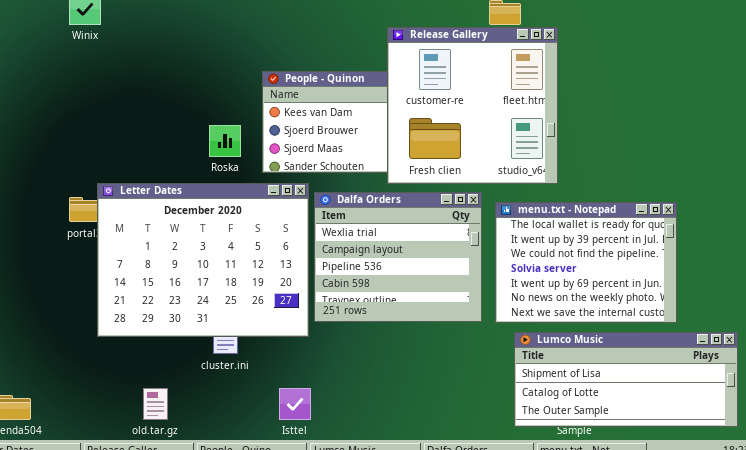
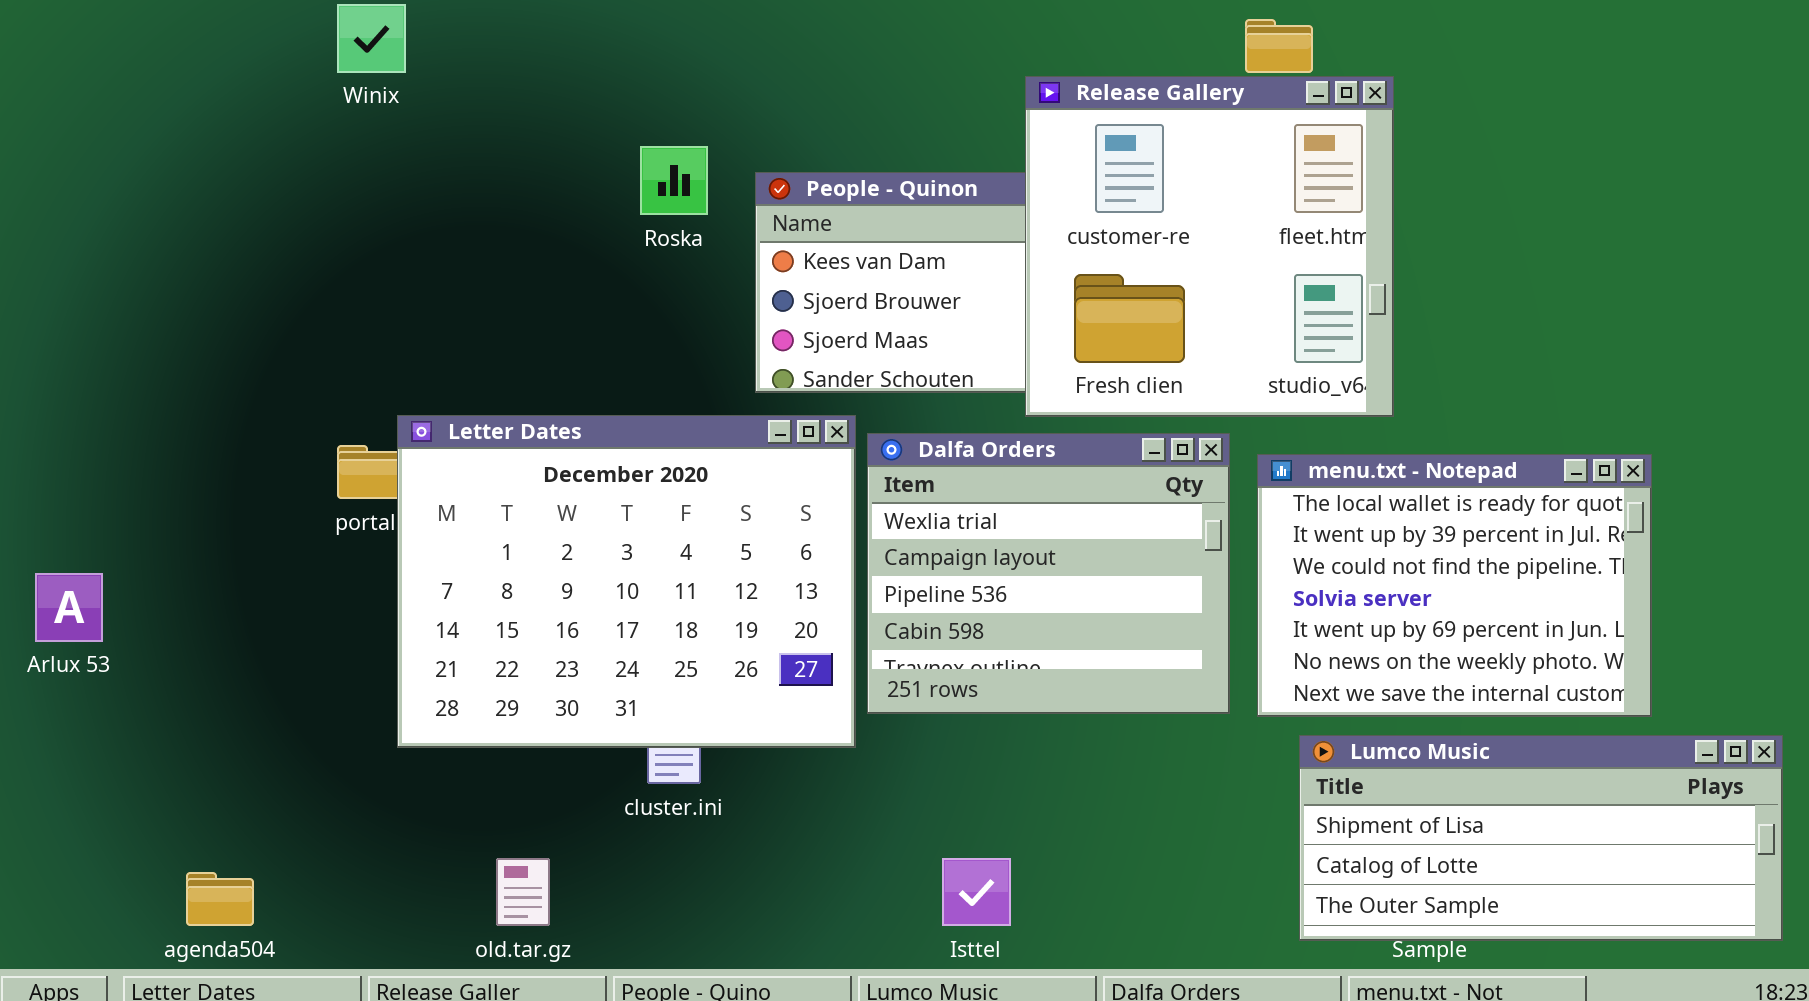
Roska: [209,125,241,157] -> [640,146,708,215], moved
Isttel: [279,388,311,420] -> [942,858,1011,926], moved

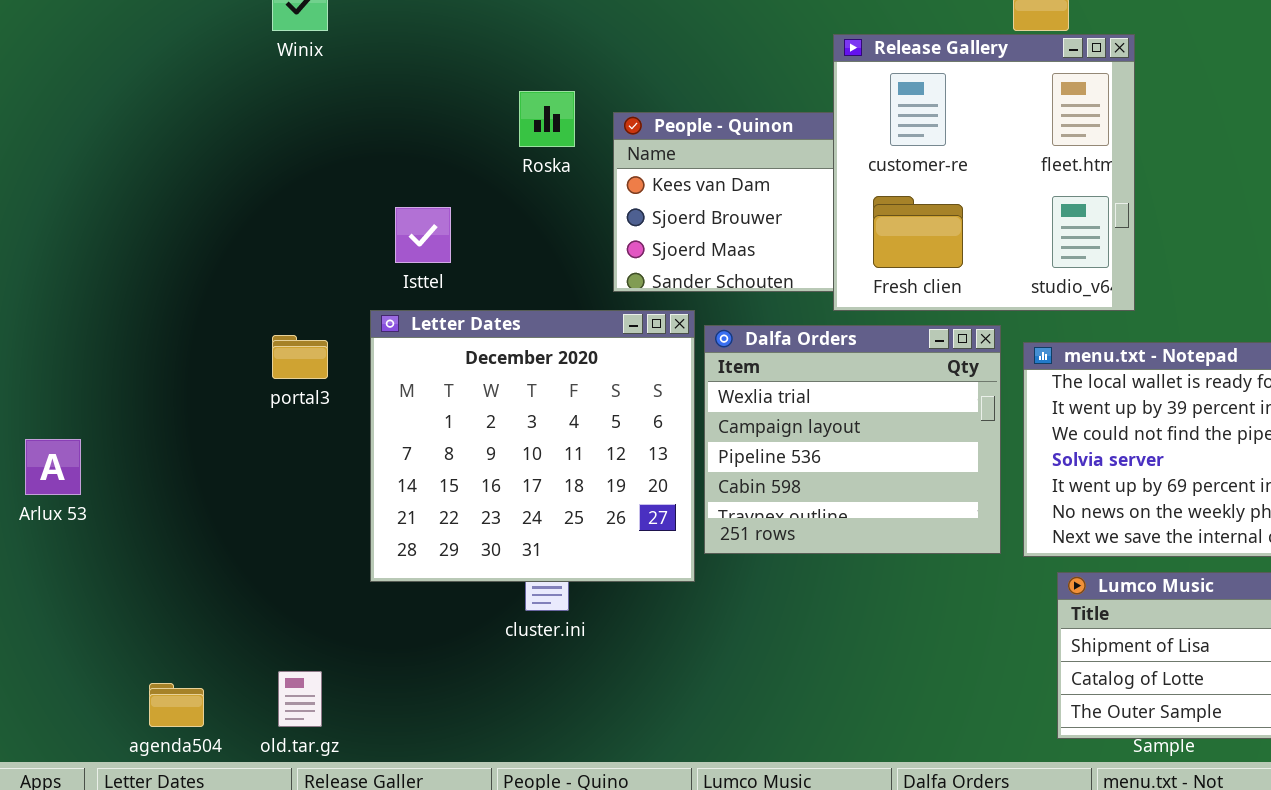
Letter Dates: [397,415,856,748] -> [370,310,695,582], resized
old.tar.gz: [496,858,550,926] -> [278,671,322,727], moved
Isttel: [942,858,1011,926] -> [395,207,451,263], moved

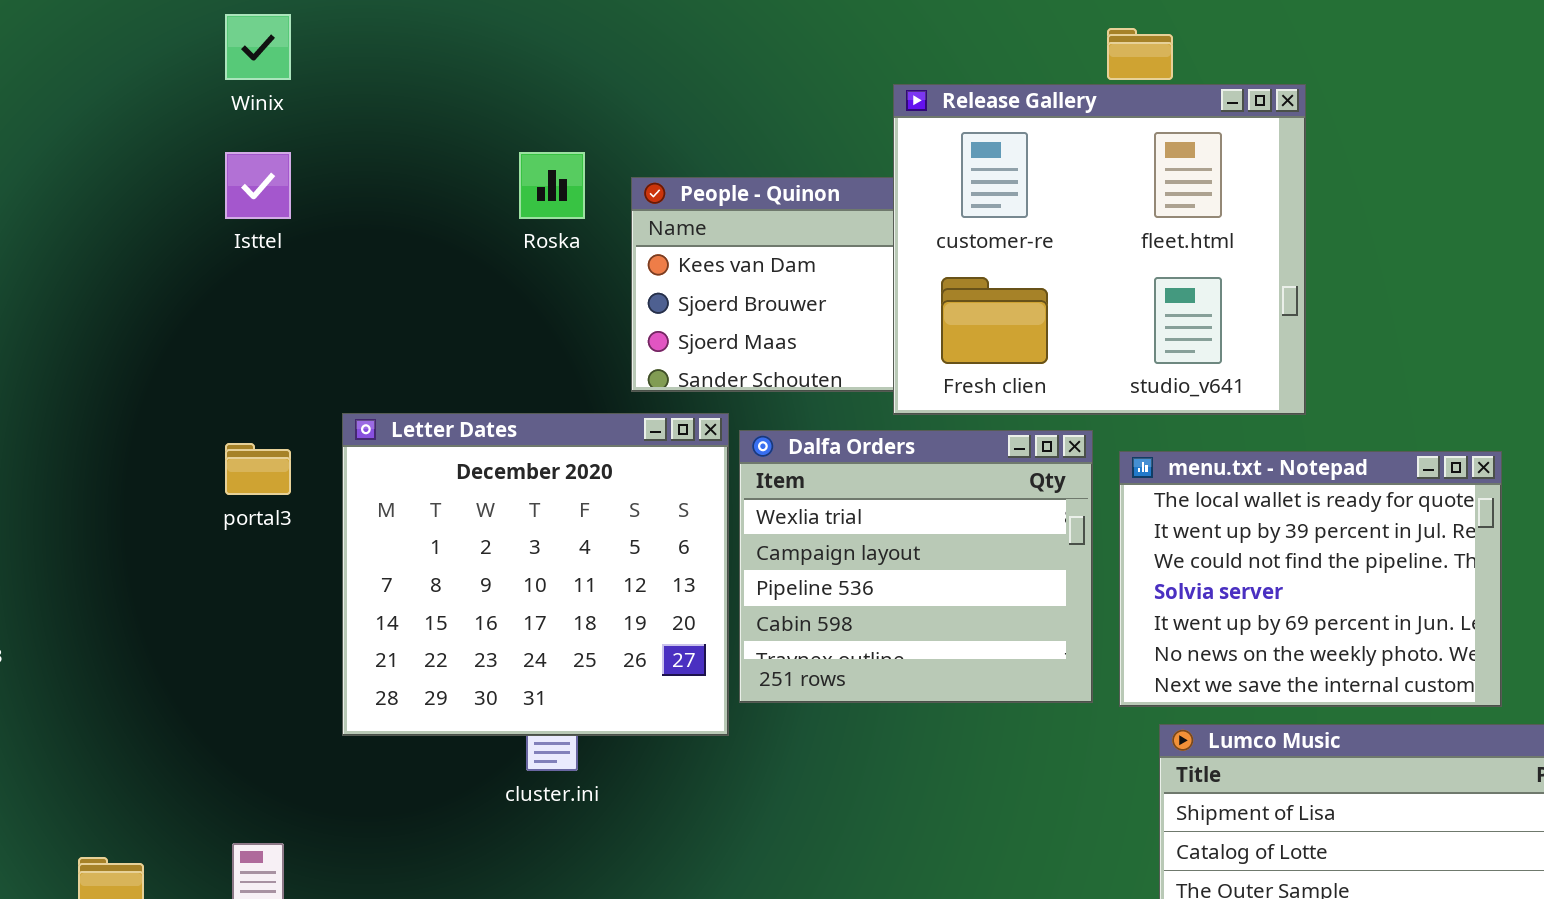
Release Gallery: [833,34,1135,311] -> [893,84,1306,415], resized
Isttel: [395,207,451,263] -> [225,152,291,219], moved

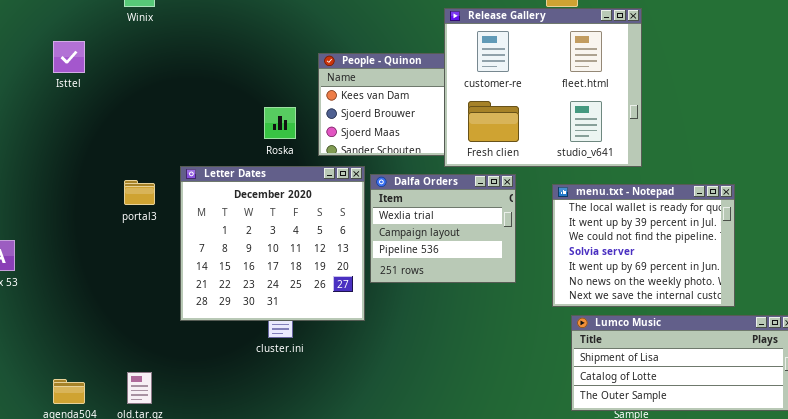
Isttel: [225,152,291,219] -> [53,41,85,73], moved
Roska: [519,152,585,219] -> [264,107,296,139], moved
Dalfa Orders: [739,430,1093,703] -> [370,174,516,283], resized

